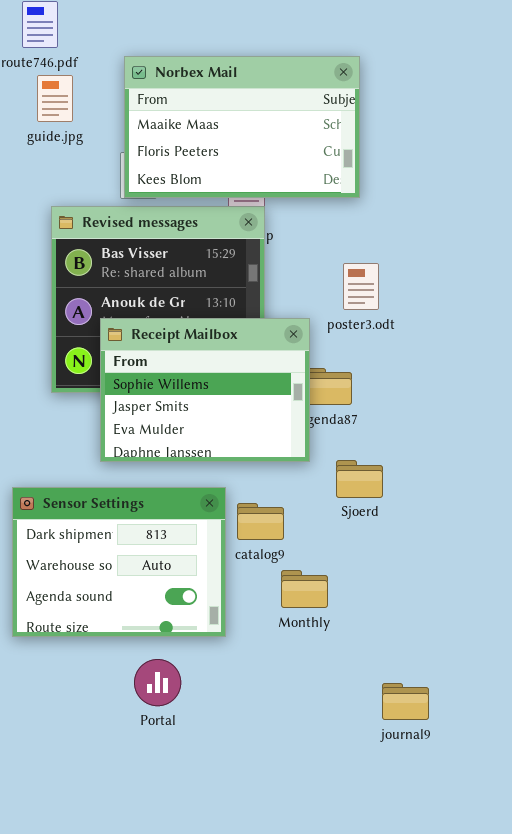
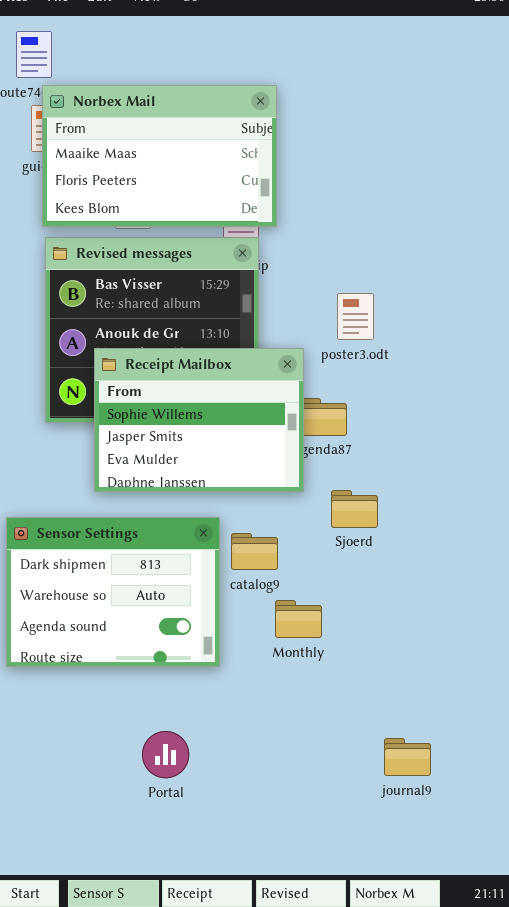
Norbex Mail: [124,56,360,198] -> [42,85,277,227], moved
Portal: [134,659,181,706] -> [142,731,189,778], moved
journal9: [382,683,429,720] -> [384,738,431,776], moved

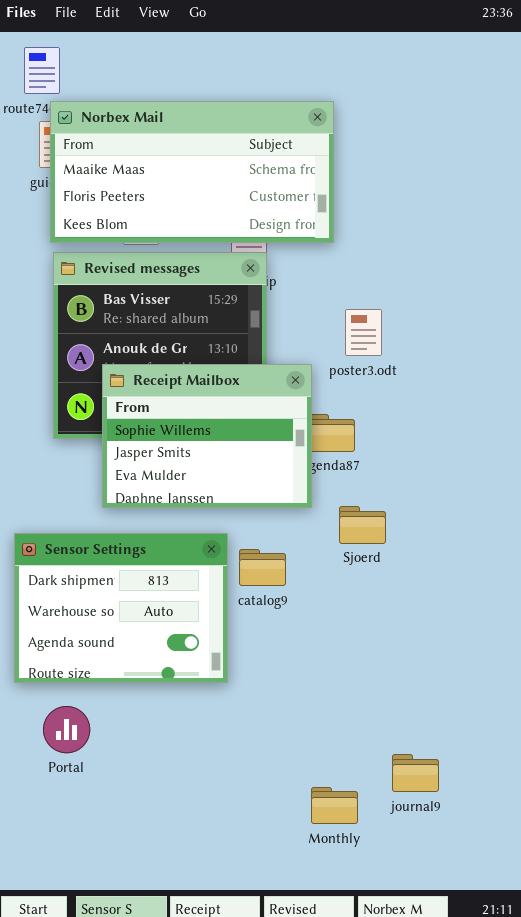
Norbex Mail: [42,85,277,227] -> [50,101,334,243], resized
Monthly: [275,600,322,638] -> [311,787,358,824], moved
Portal: [142,731,189,778] -> [43,706,90,753], moved

